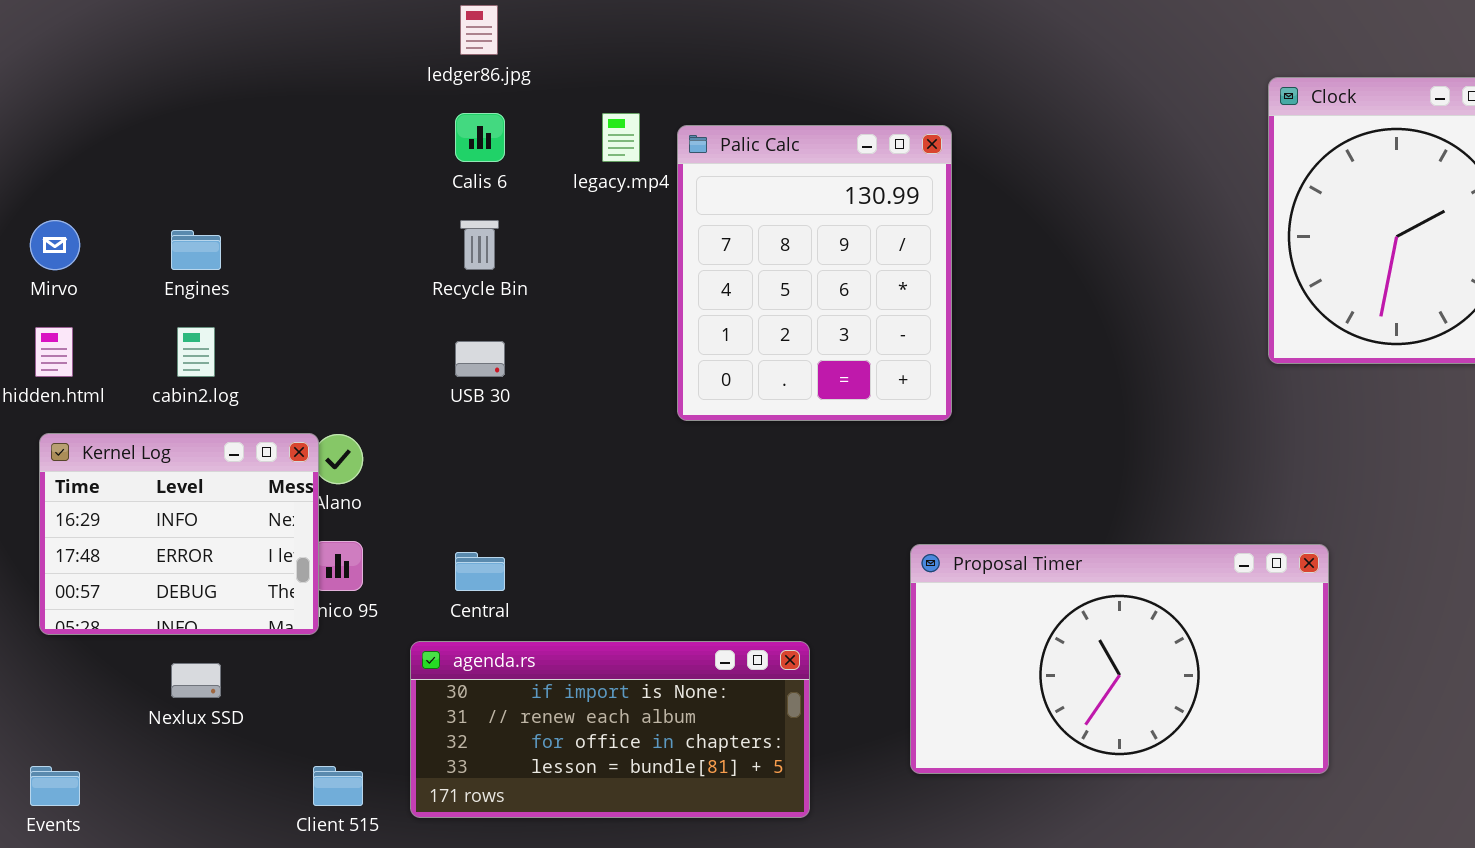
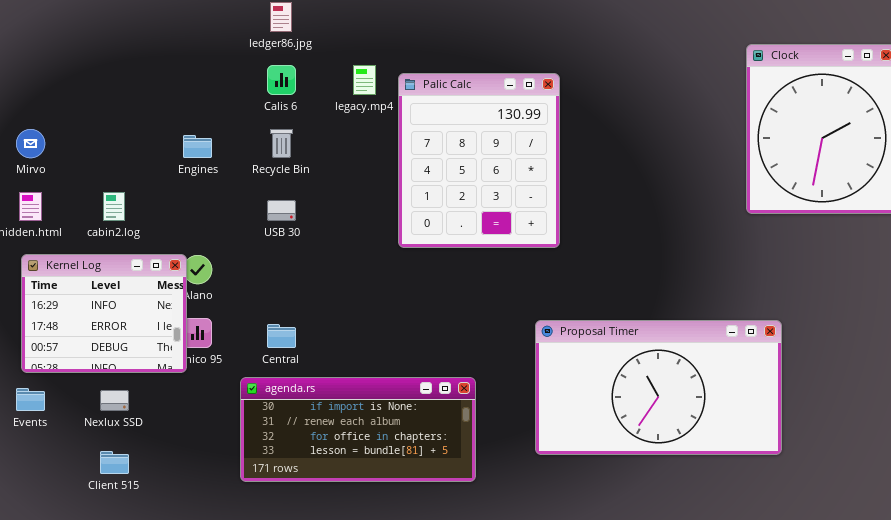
Engines: [171,230,221,270] -> [183,135,212,158], moved
Events: [30,766,80,806] -> [16,388,45,411], moved
Client 515: [313,766,363,806] -> [100,451,129,474], moved

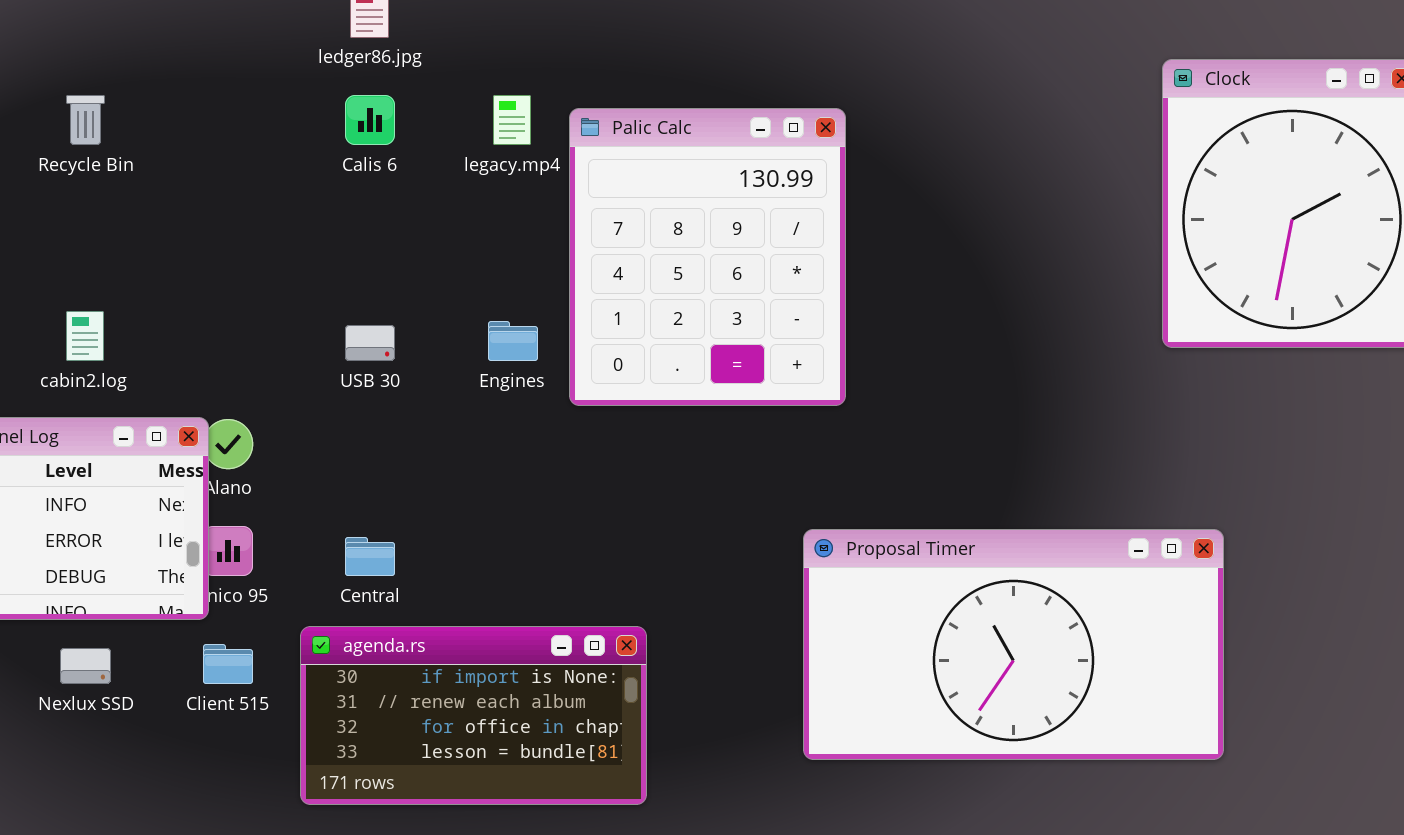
Recycle Bin: [270,129,293,158] -> [66,95,105,145], moved
Engines: [183,135,212,158] -> [488,321,538,361], moved
agenda.rs: [240,377,476,482] -> [300,626,647,805], resized
Client 515: [100,451,129,474] -> [203,644,253,684], moved

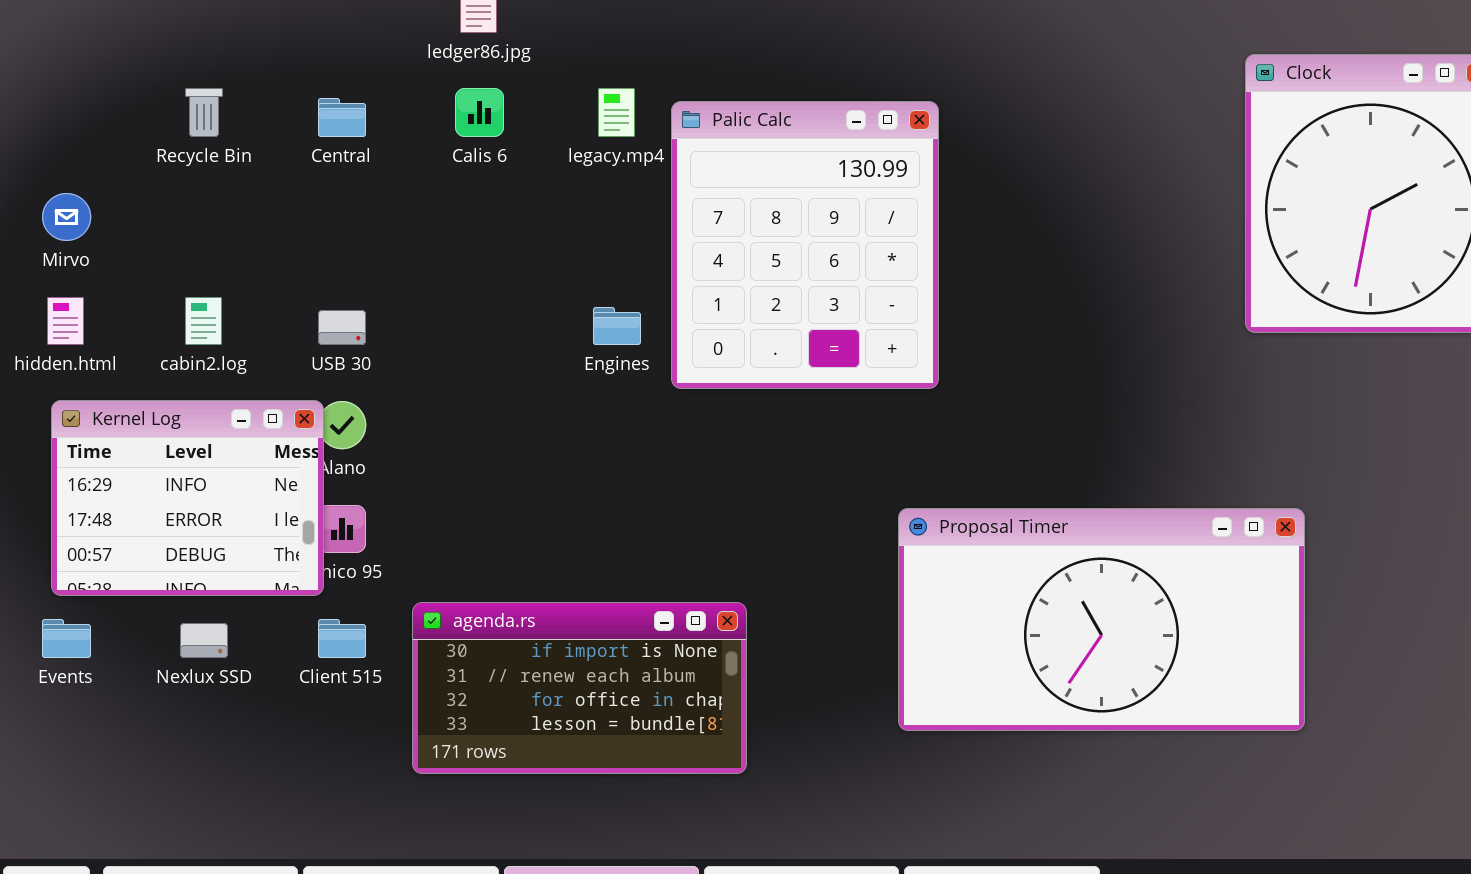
USB 30: [345,325,395,361] -> [318,310,366,345], moved
Central: [345,537,395,576] -> [318,98,366,137], moved

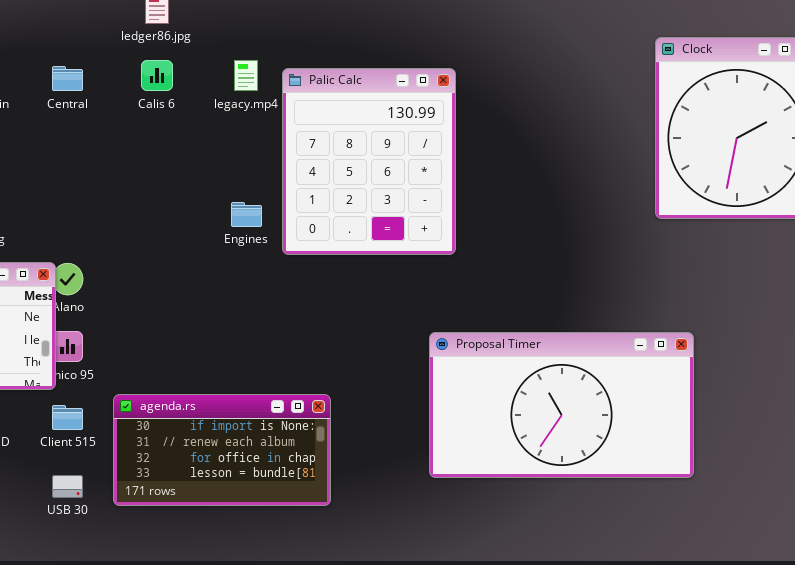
USB 30: [318,310,366,345] -> [52,475,83,498], moved

